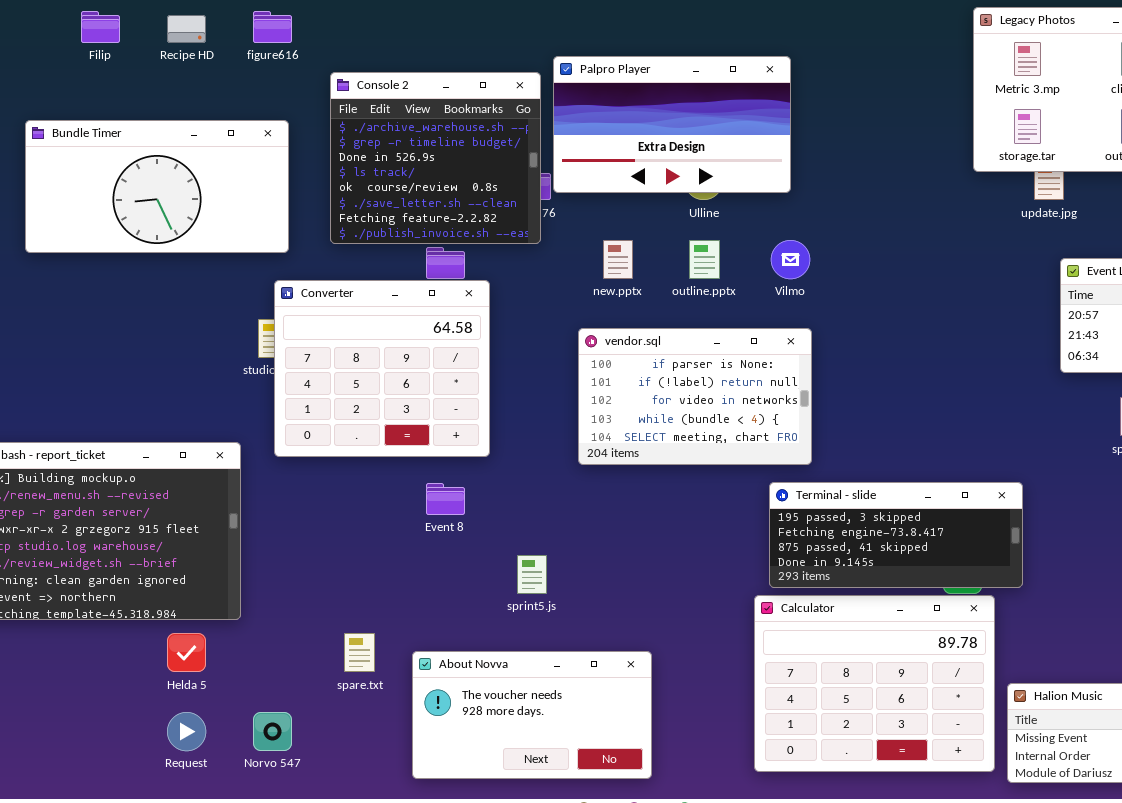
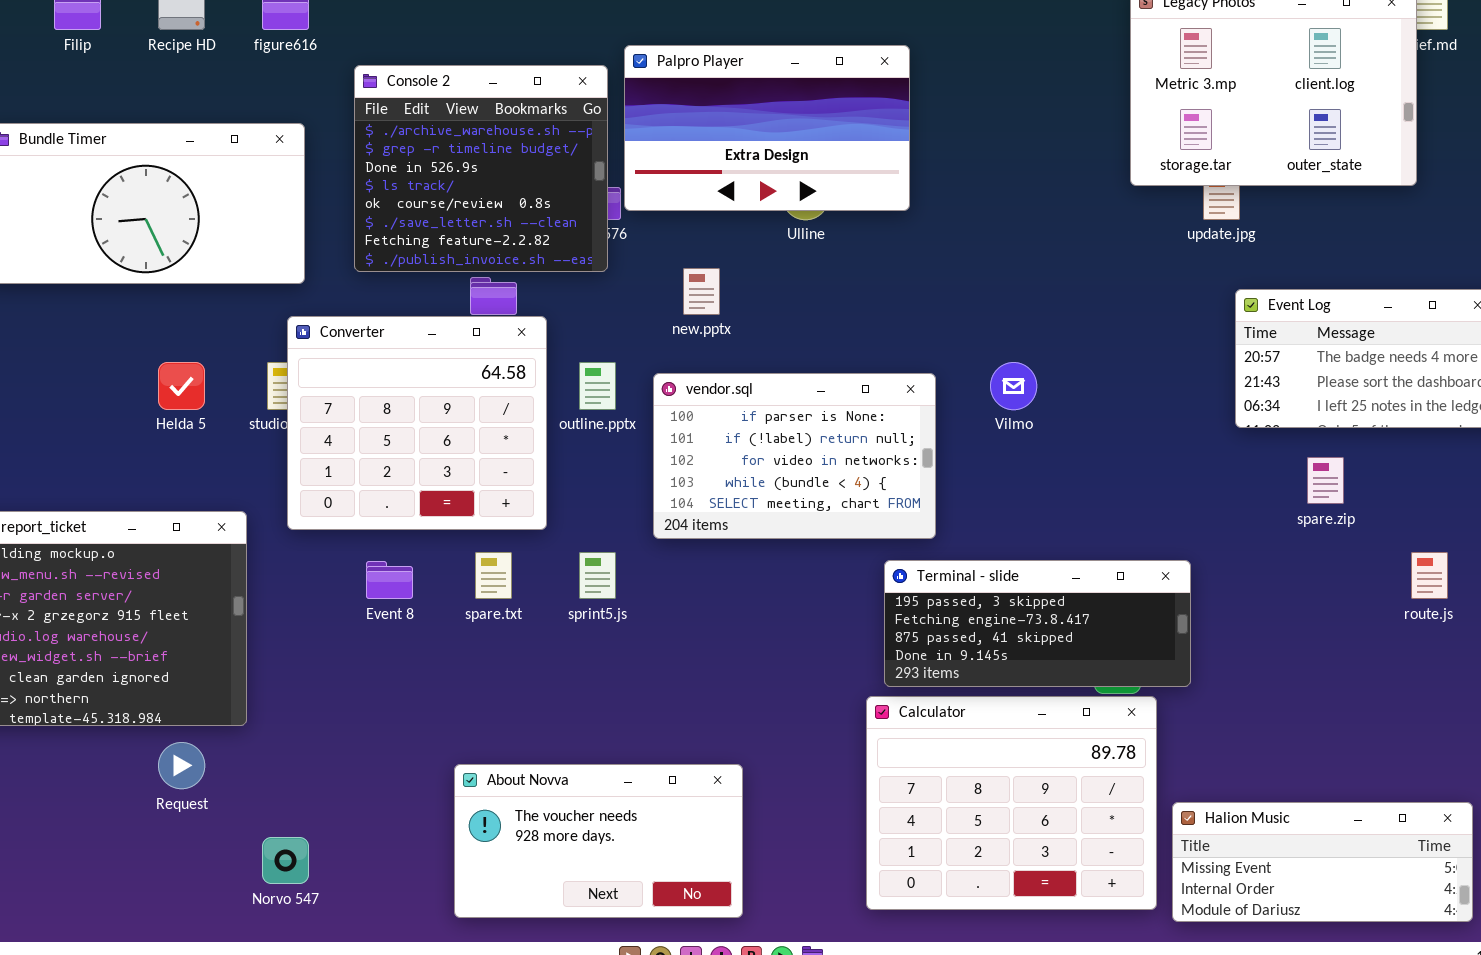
outline.pptx: [689,240,720,279] -> [579,362,616,410], moved
Vilmo: [771,240,810,279] -> [990,362,1037,410], moved
Event 8: [426,483,465,515] -> [366,561,413,599], moved
sprint5.js: [517,555,547,594] -> [579,552,616,599], moved
Helda 5: [167,633,206,672] -> [158,362,205,410], moved
spare.txt: [344,633,375,672] -> [475,552,512,599], moved
Request: [167,712,206,751] -> [158,742,205,789], moved

